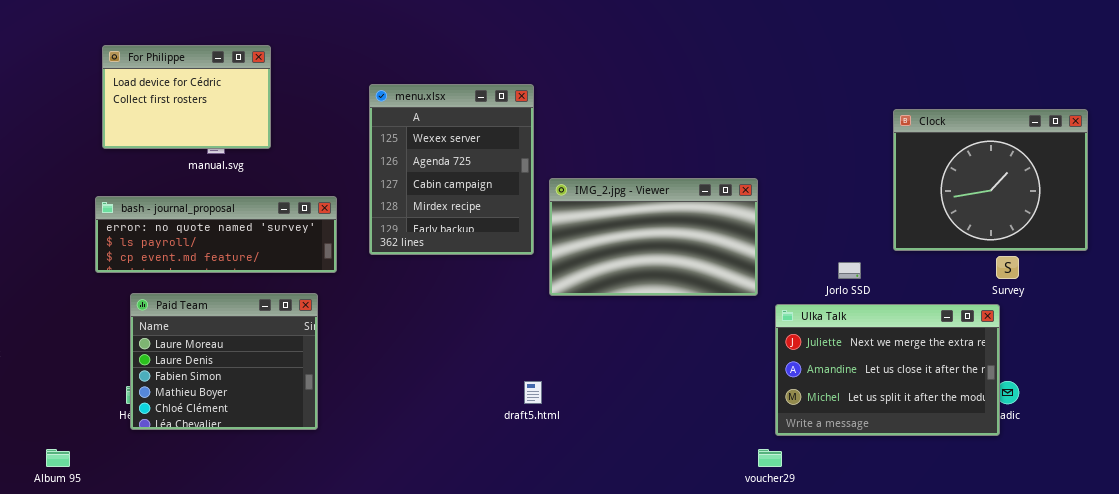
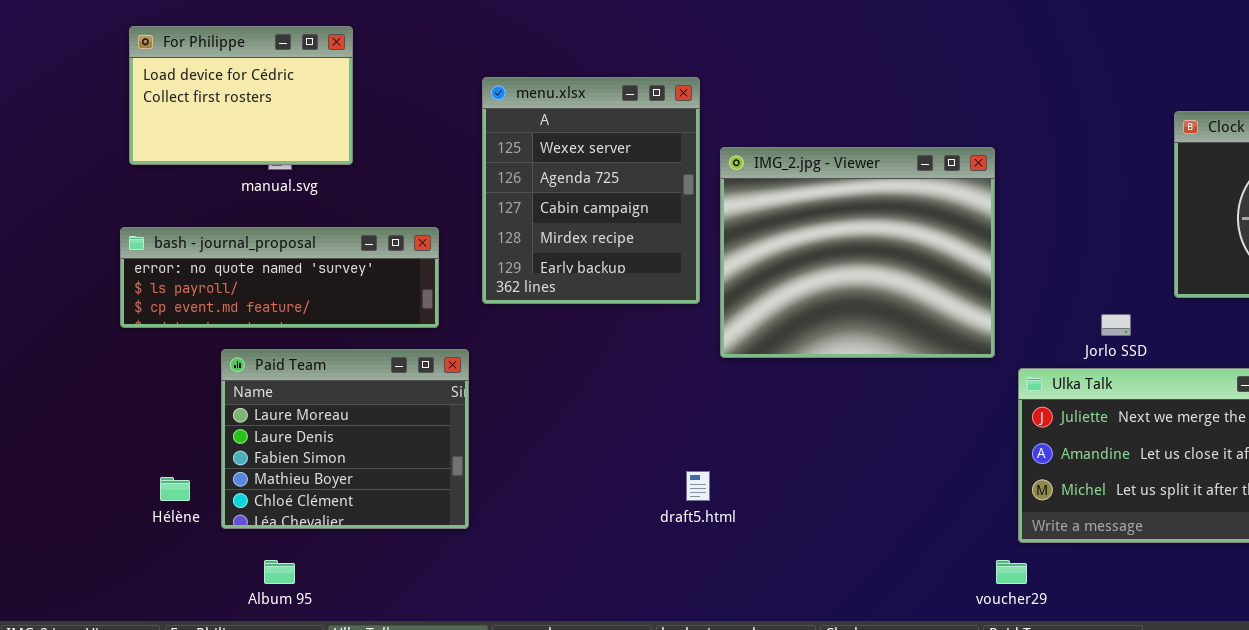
IMG_2.jpg - Viewer: [549,178,758,296] -> [720,147,995,358], resized
Paid Team: [130,293,318,430] -> [221,349,469,529], moved
Album 95: [46,449,70,467] -> [264,560,295,584], moved

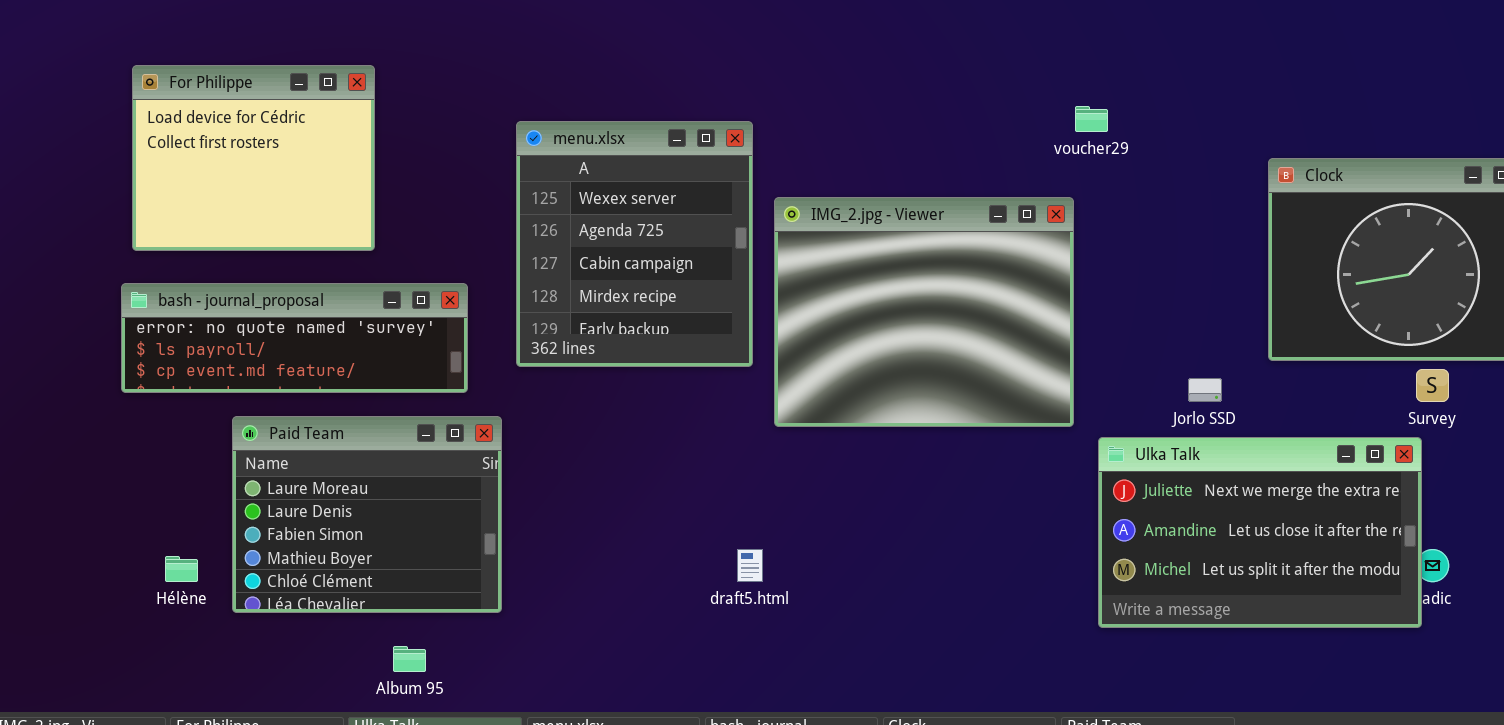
For Philippe: [129,26,353,165] -> [132,65,375,251], resized
Album 95: [264,560,295,584] -> [393,646,426,672], moved
voucher29: [996,560,1027,584] -> [1075,106,1108,132], moved

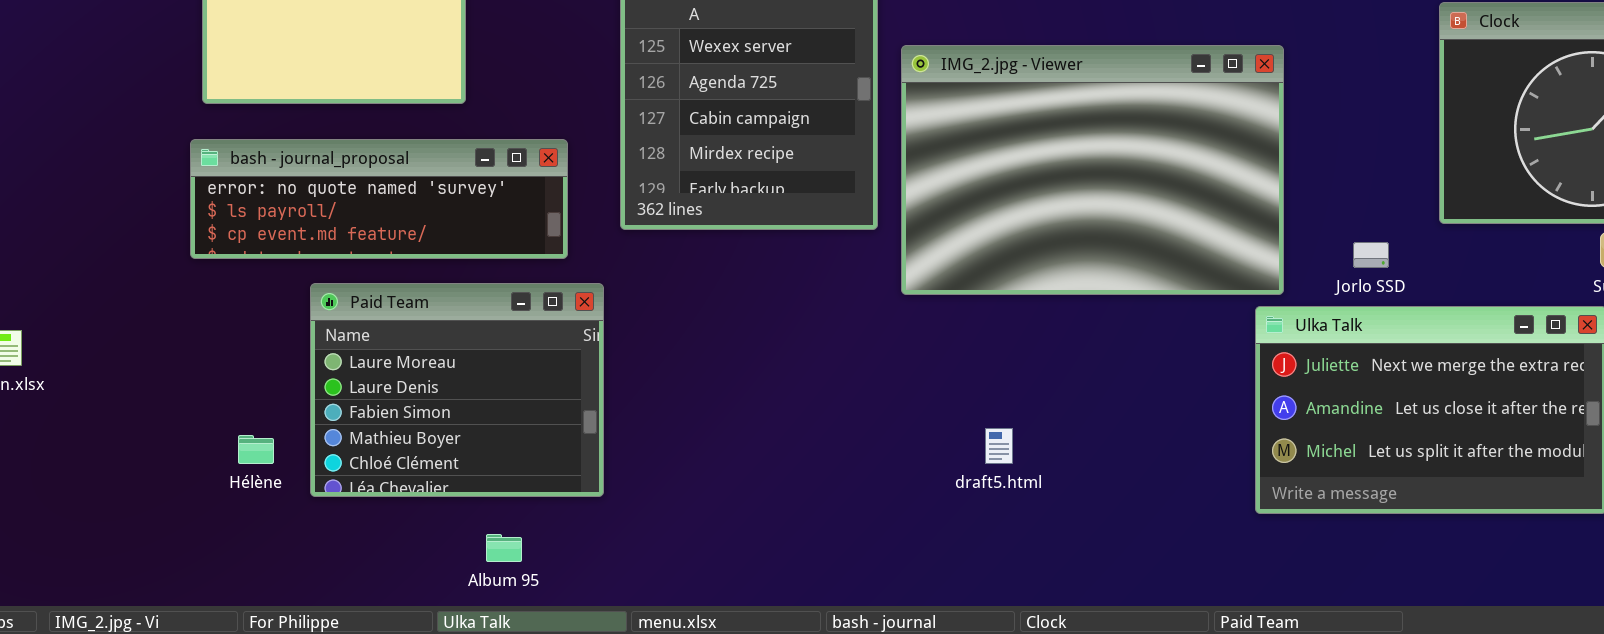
IMG_2.jpg - Viewer: [774,197,1074,427] -> [901,45,1284,295], resized
draft5.html: [737,549,763,582] -> [985,428,1013,464], moved

